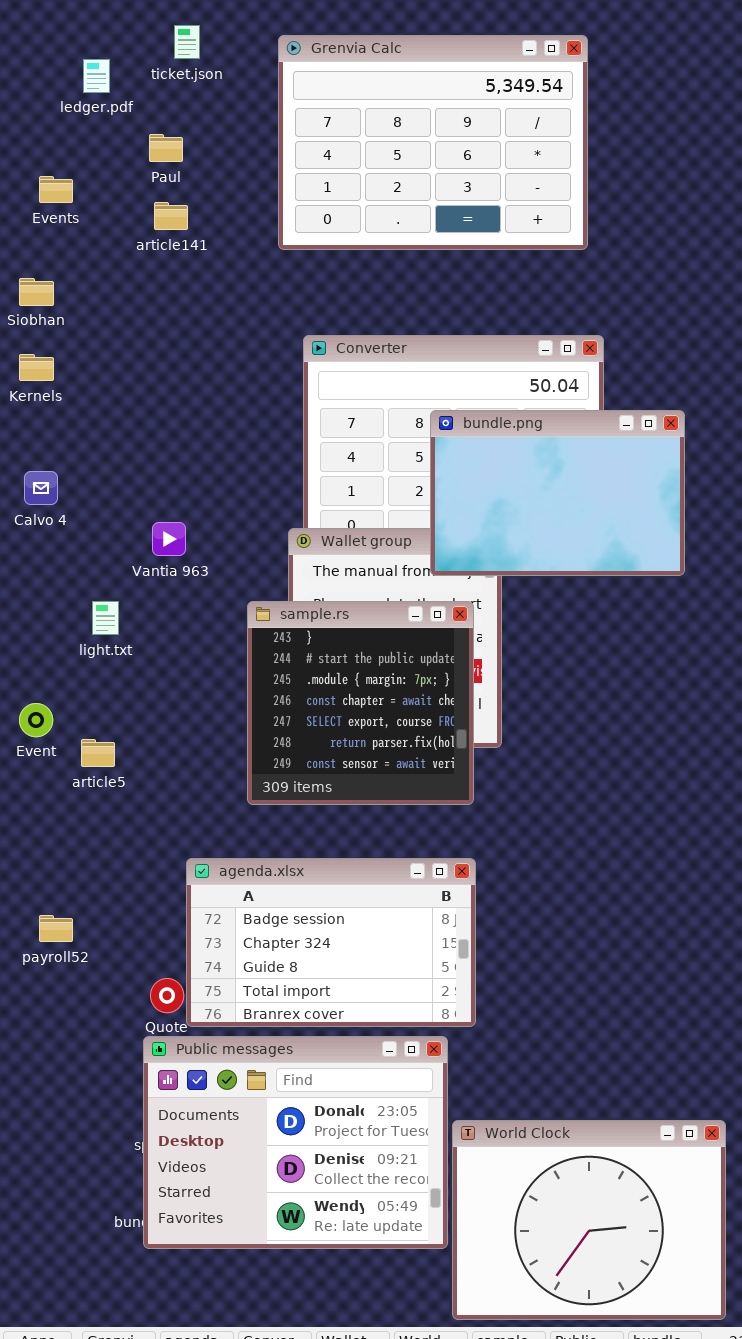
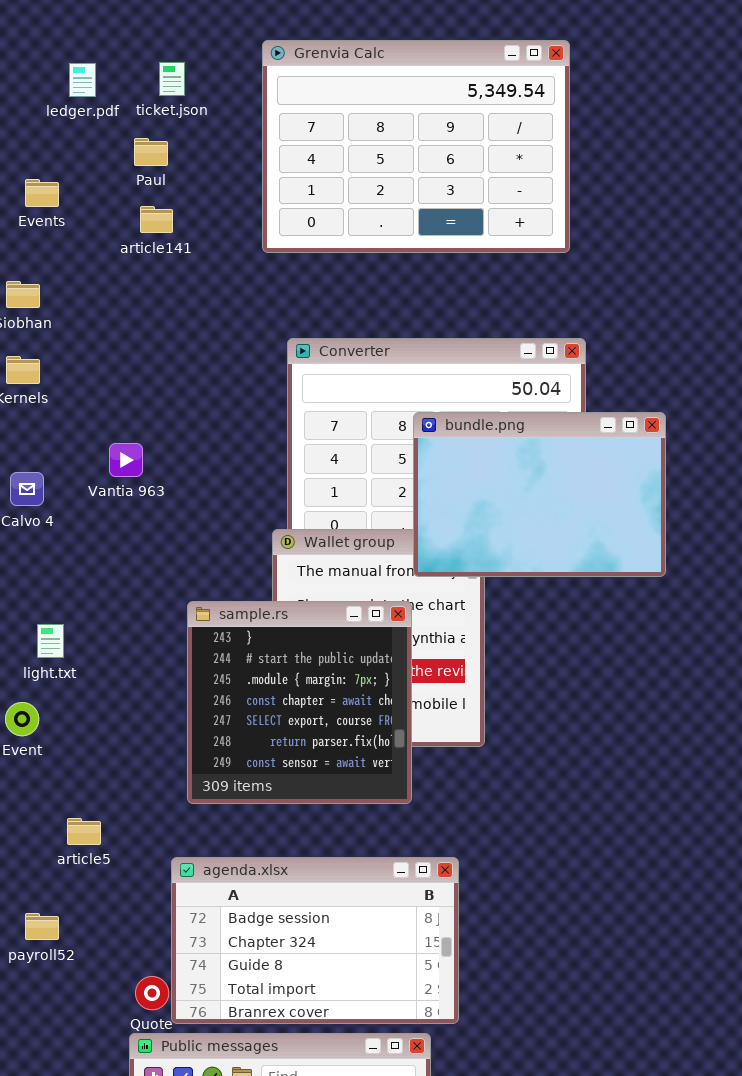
ticket.json: [174,25,200,59] -> [159,62,185,96], moved
Vantia 963: [152,522,186,556] -> [109,443,143,477], moved
light.txt: [92,601,119,635] -> [37,624,64,658], moved
sample.rs: [247,601,474,805] -> [187,601,412,804], moved
article5: [81,739,115,767] -> [67,818,101,845], moved

